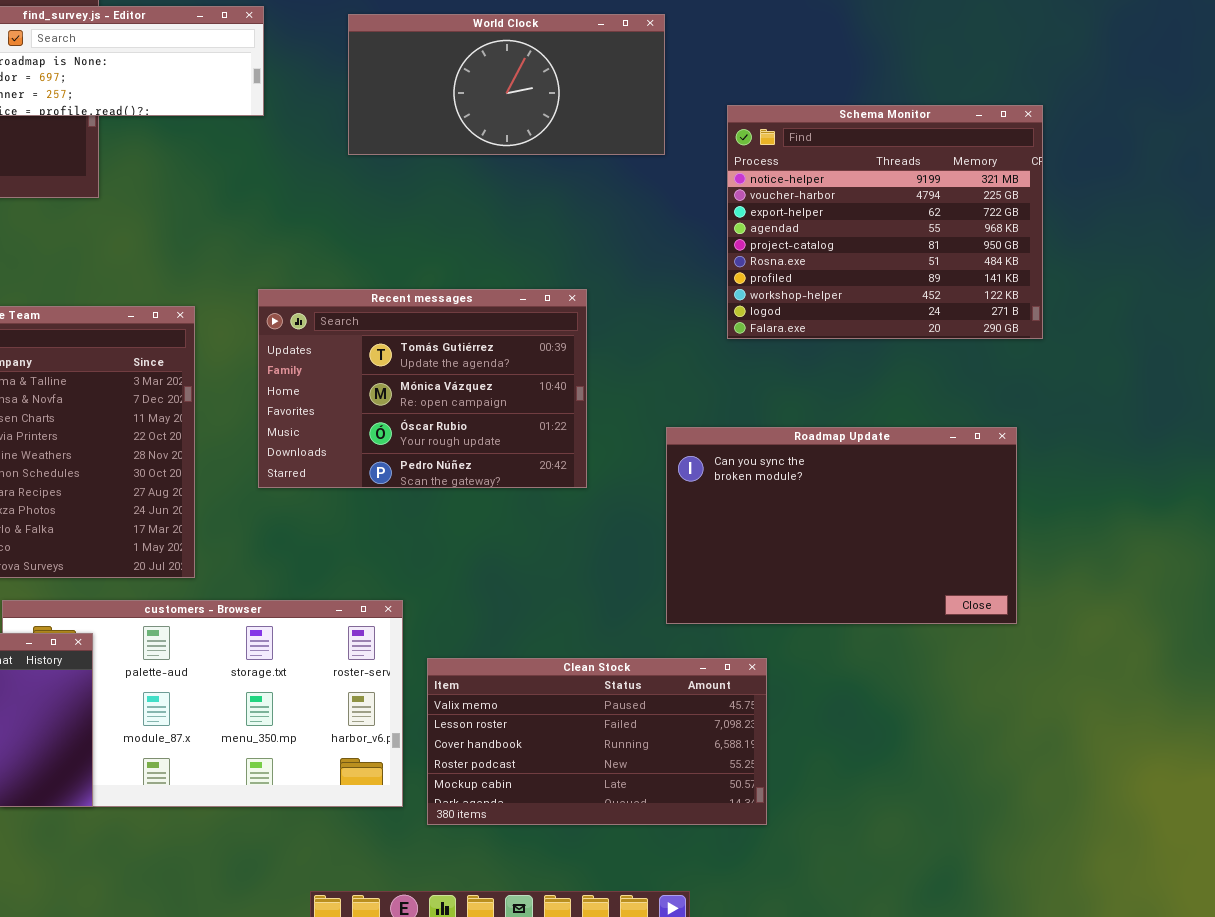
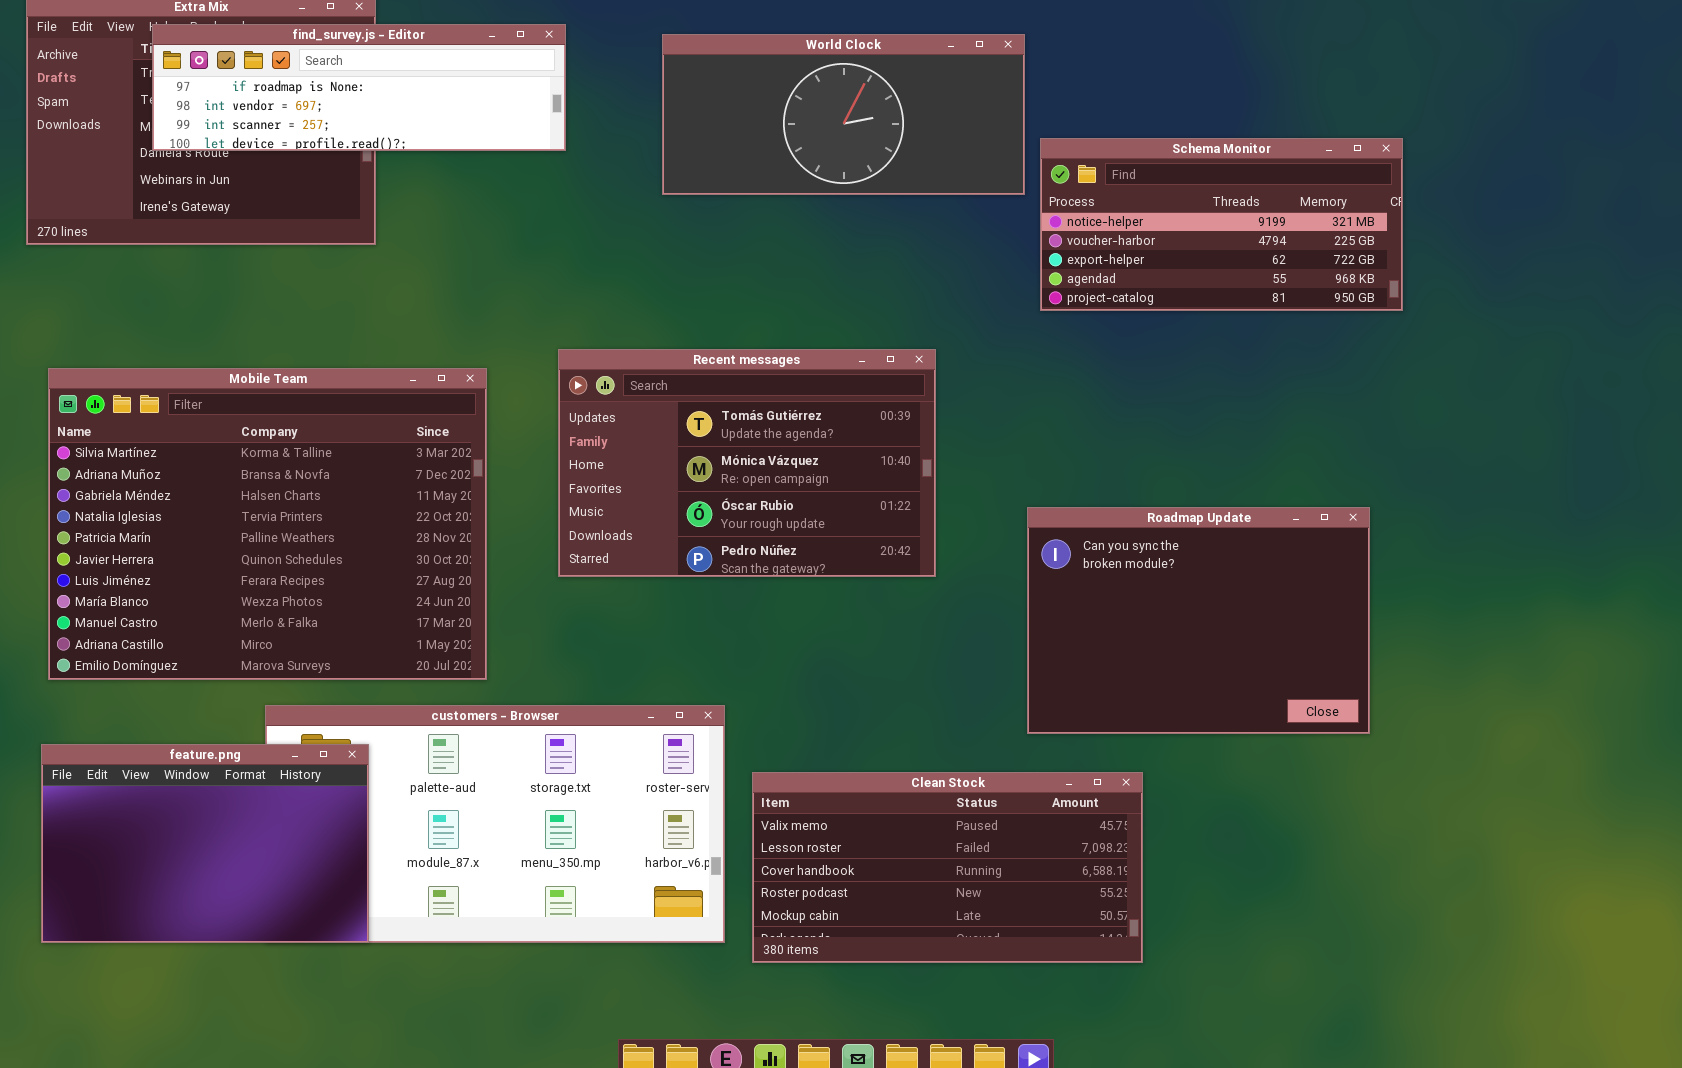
Schema Monitor: [727,105,1043,339] -> [1040,138,1403,311], moved, resized
Roadmap Update: [666,427,1017,624] -> [1027,507,1370,734], resized

